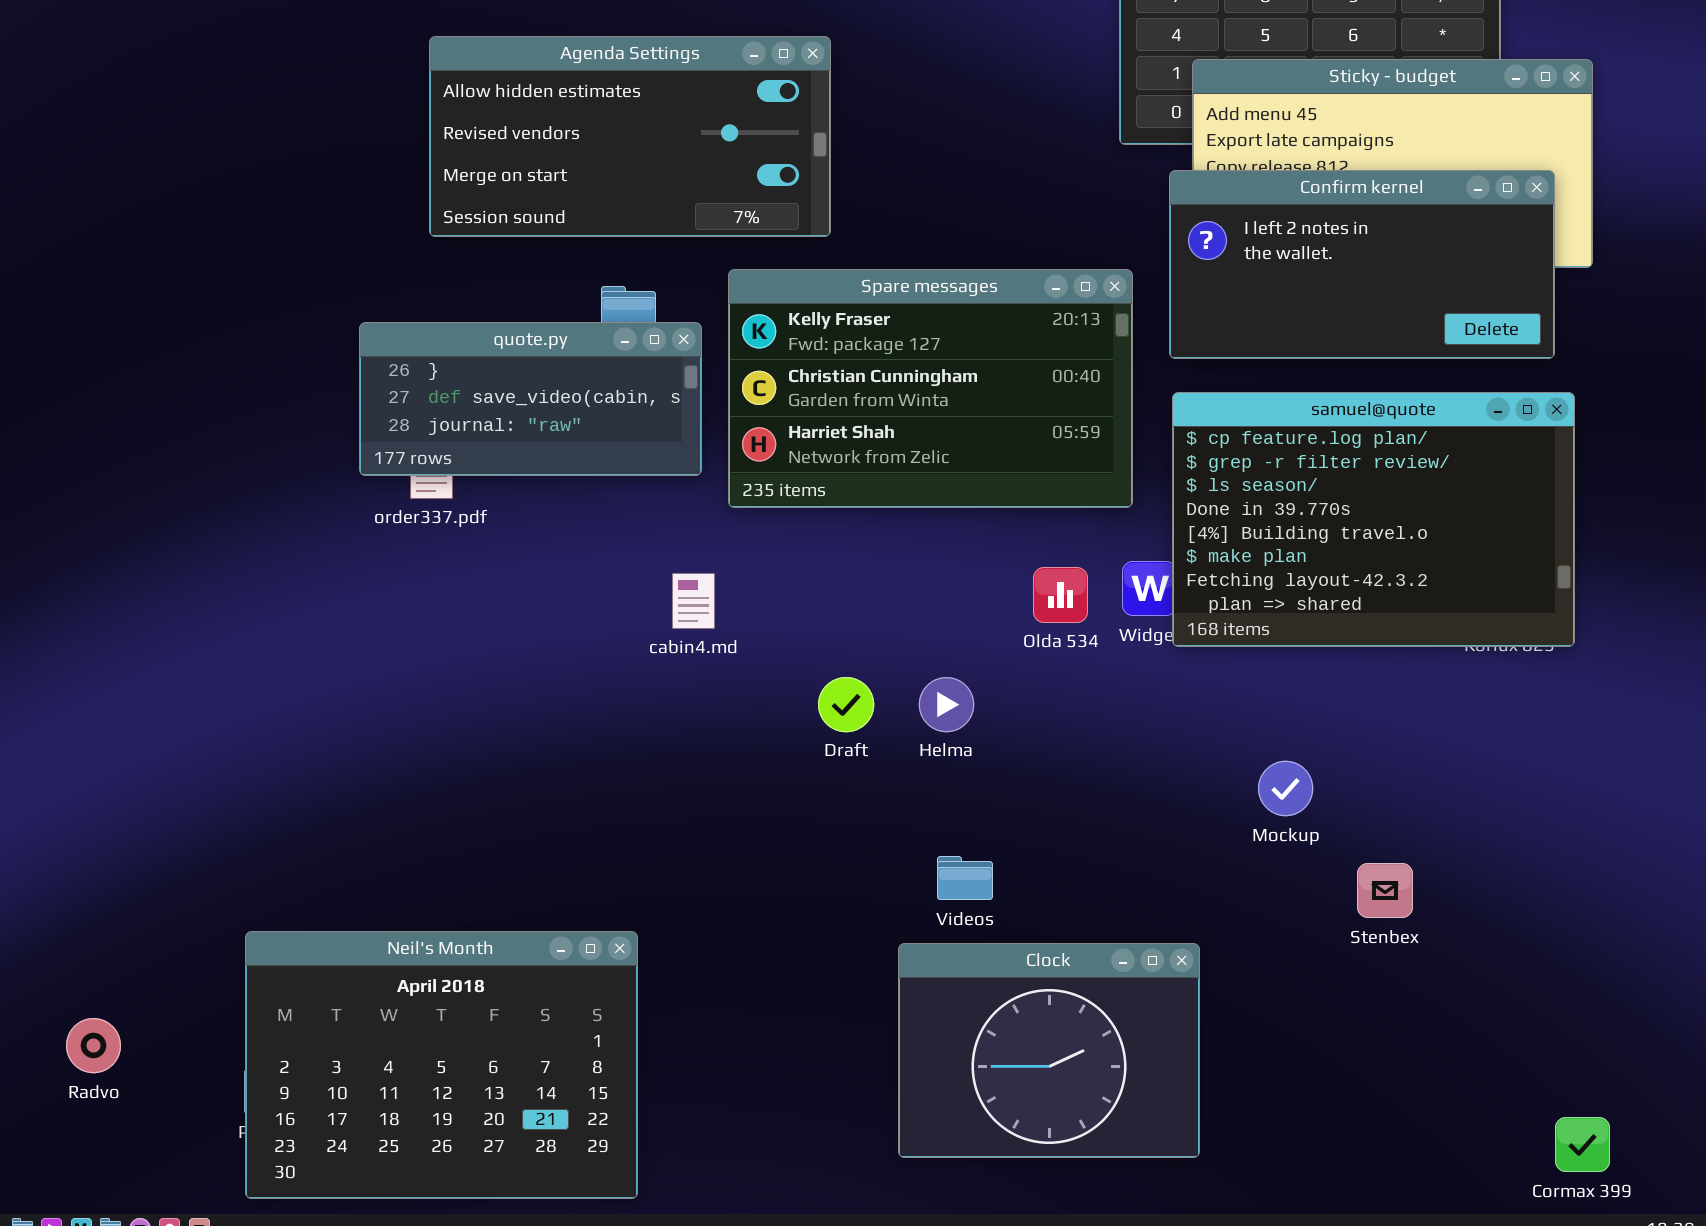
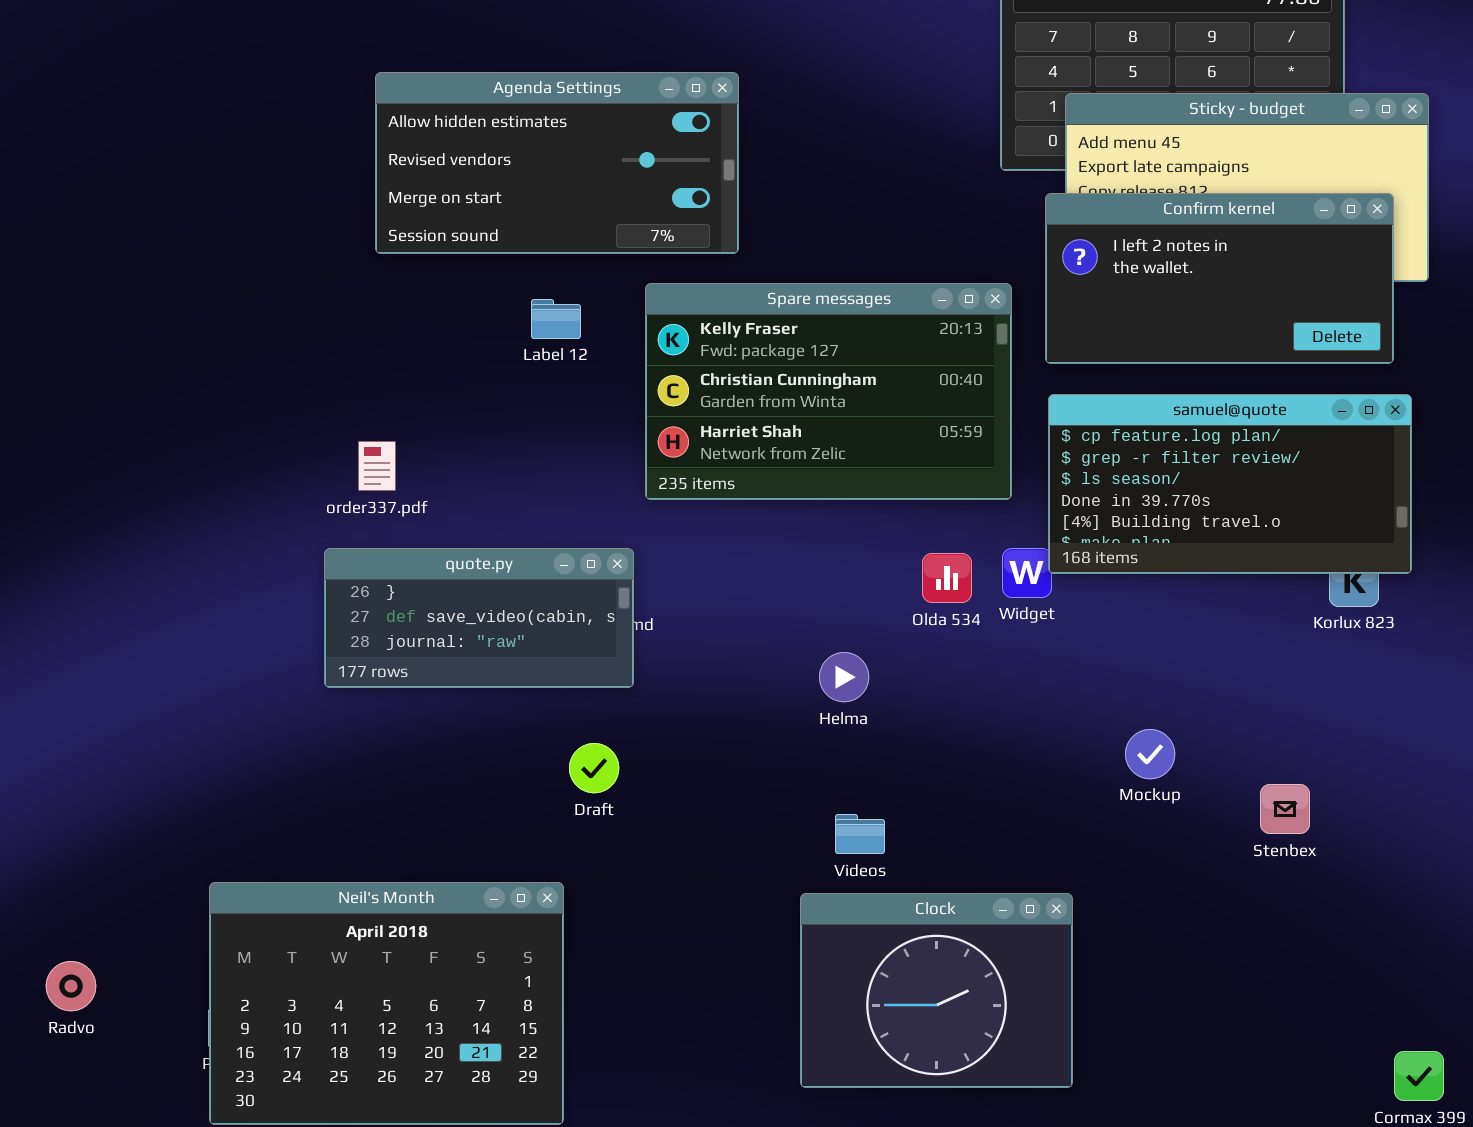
quote.py: [359,322,702,476] -> [324,548,634,688], moved
samuel@quote: [1172,392,1575,647] -> [1048,394,1412,574], resized
Draft: [818,677,874,732] -> [569,743,619,793], moved
Stenbex: [1357,863,1413,918] -> [1260,784,1310,834], moved

